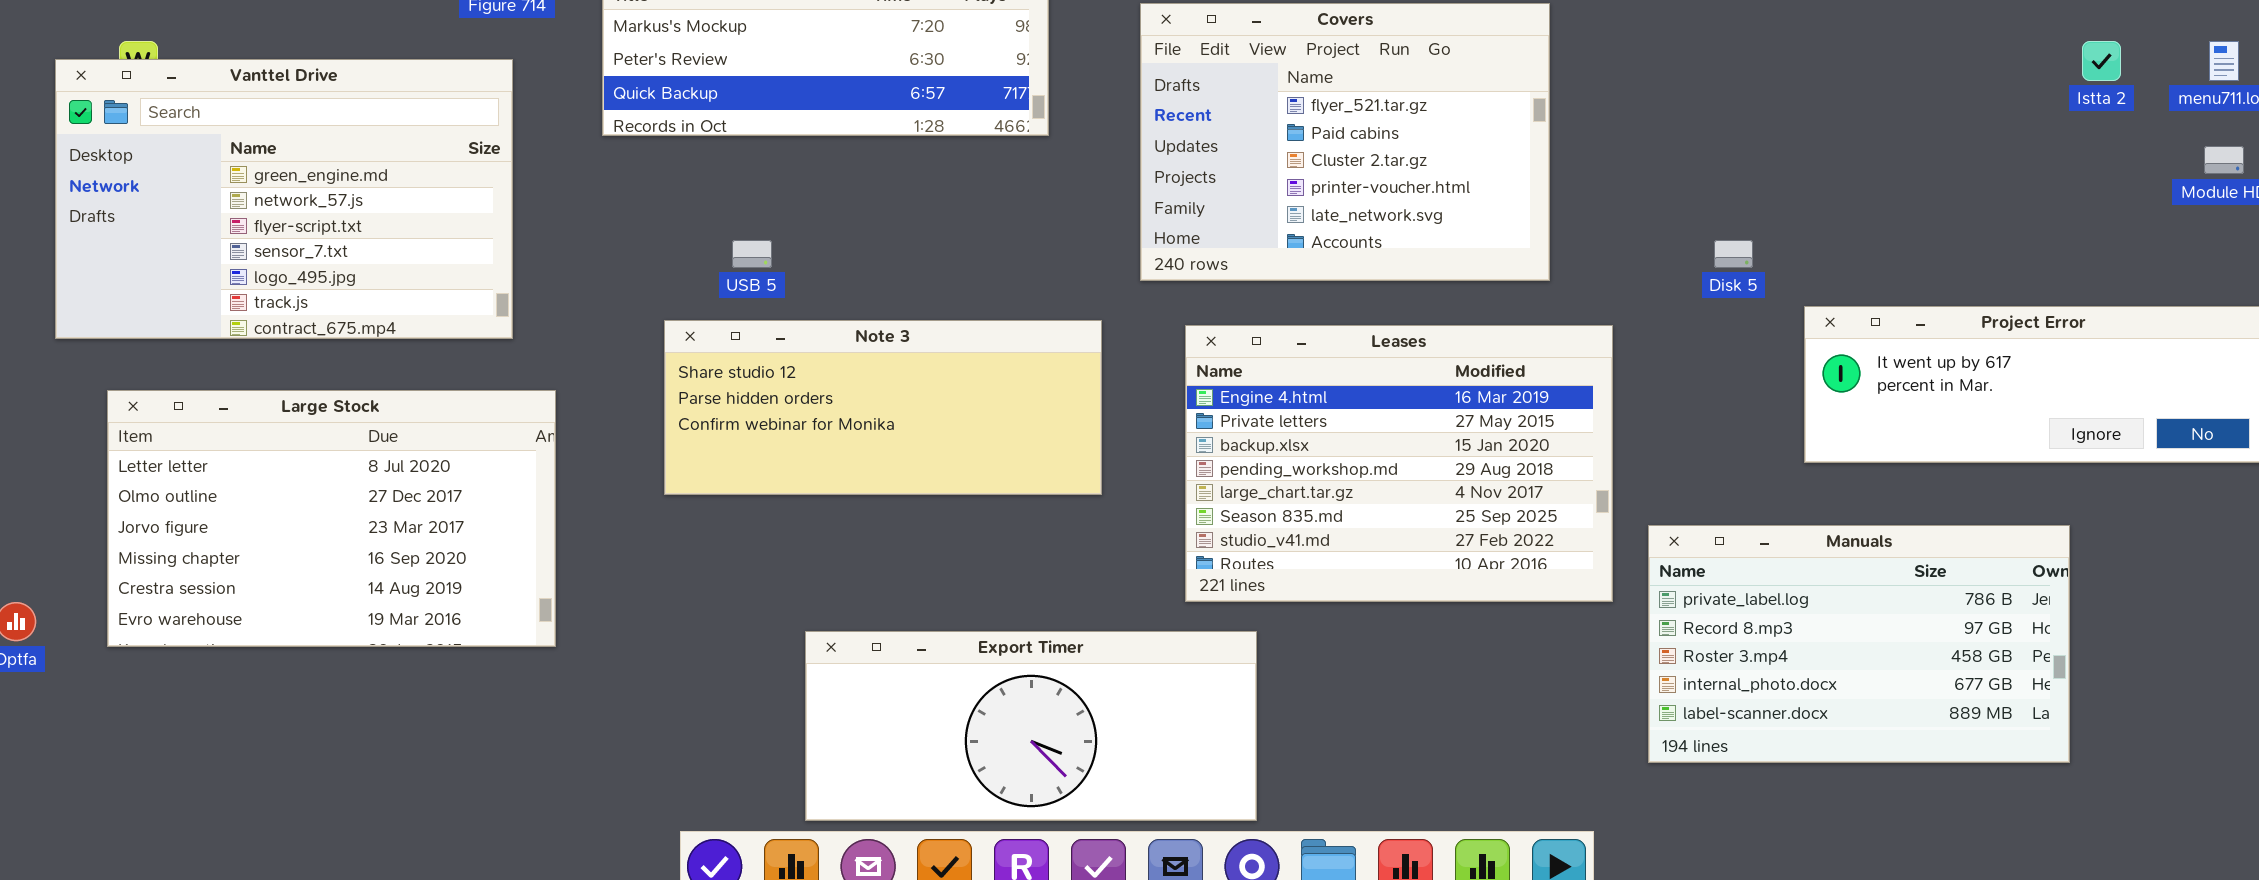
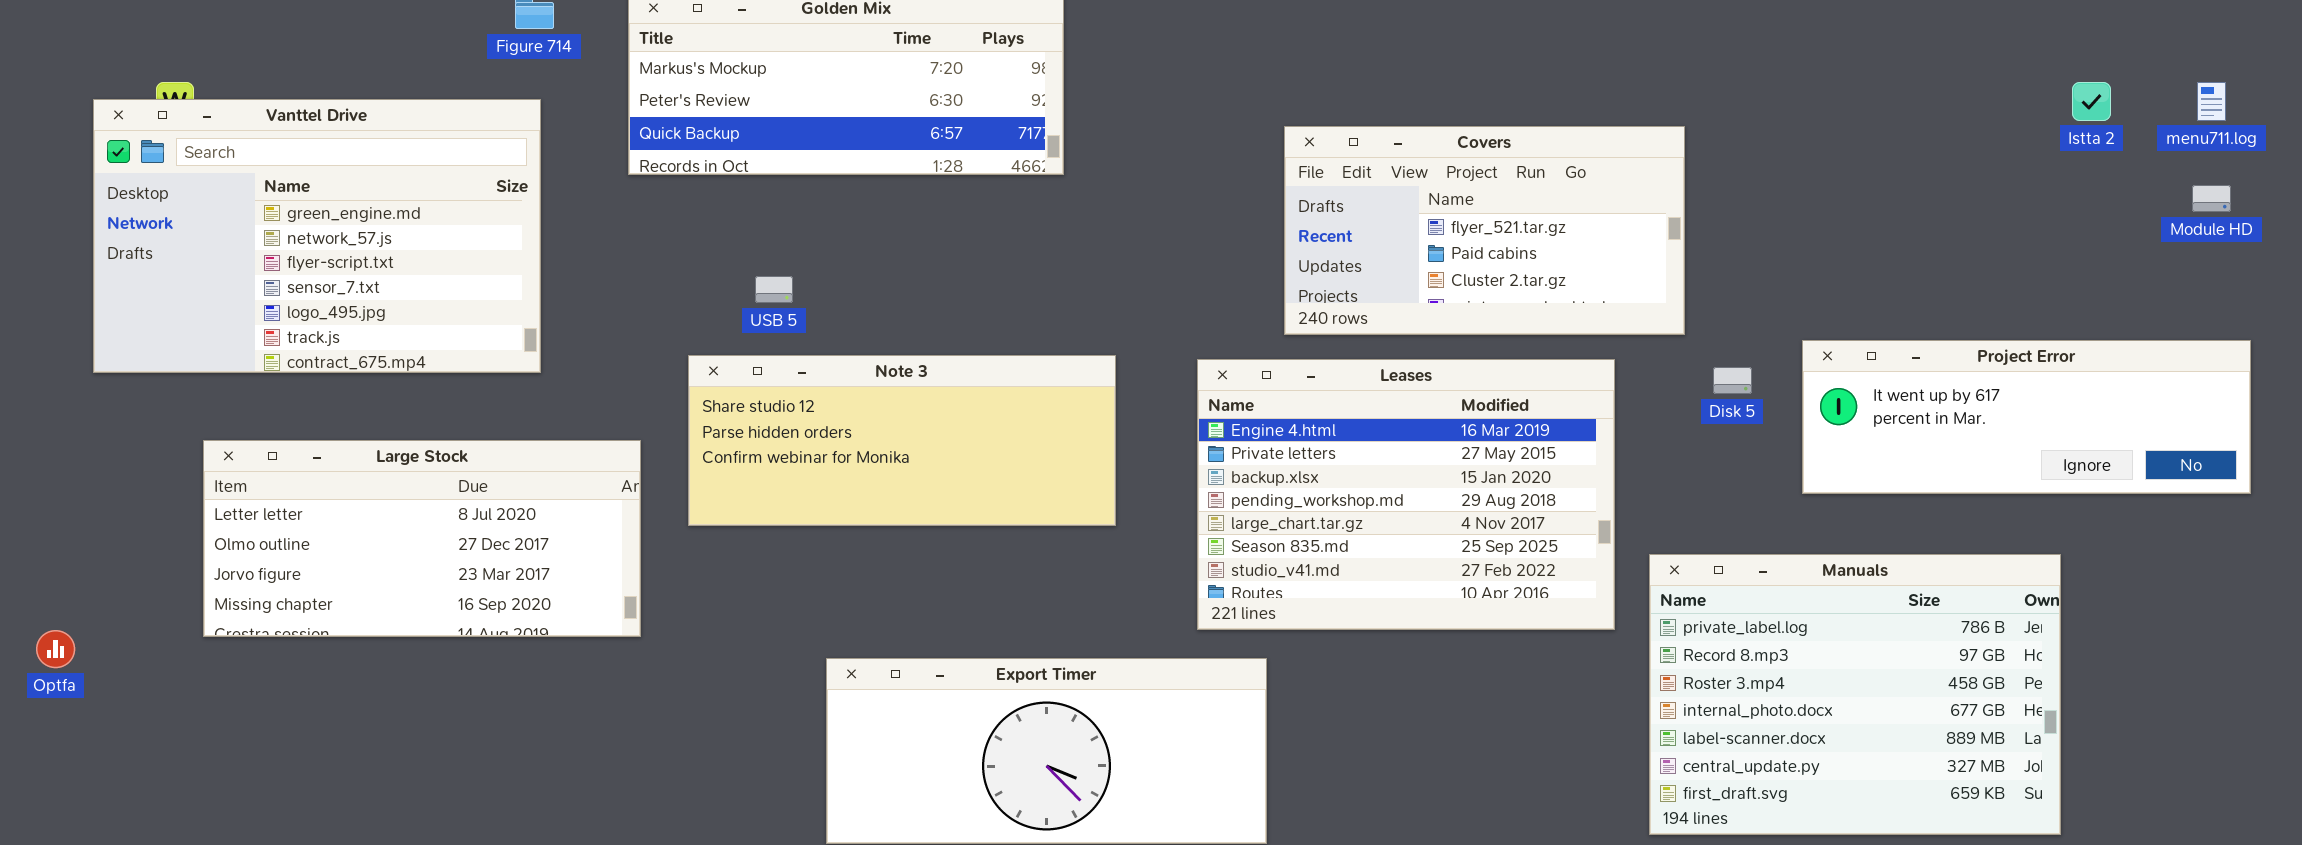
Covers: [1140,3,1550,281] -> [1284,126,1685,335], moved, resized
Disk 5: [1714,240,1753,268] -> [1713,367,1752,394], moved
Large Stock: [107,390,556,647] -> [203,440,641,637], moved, resized
Manuals: [1648,525,2070,763] -> [1649,554,2061,835], resized

